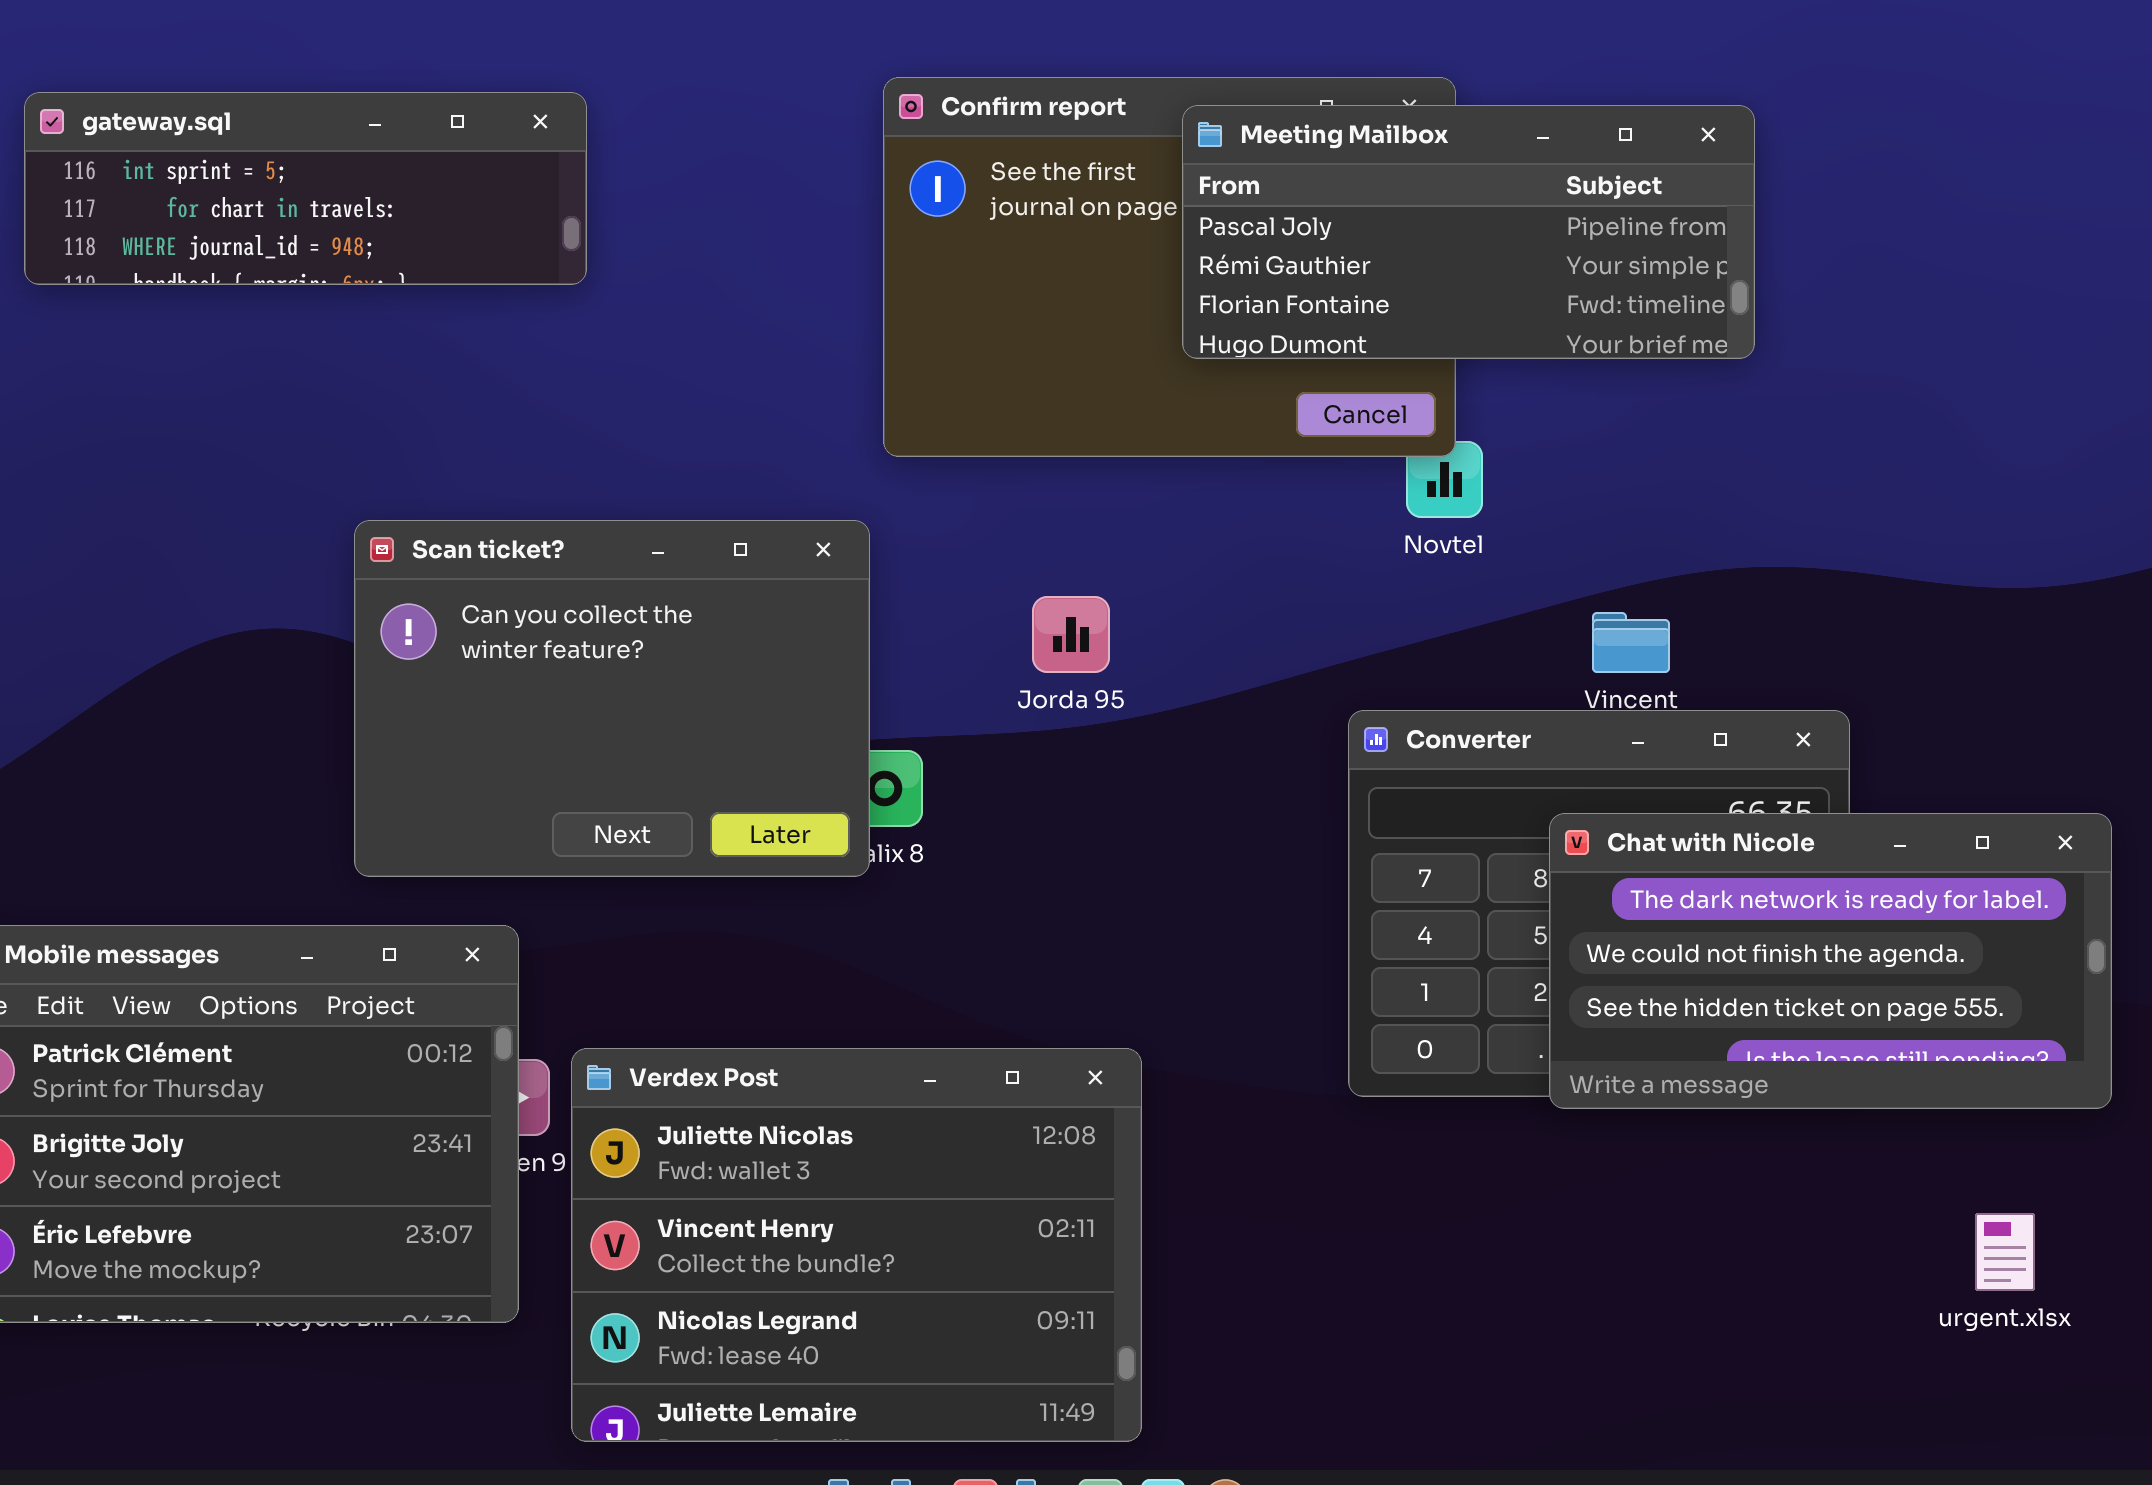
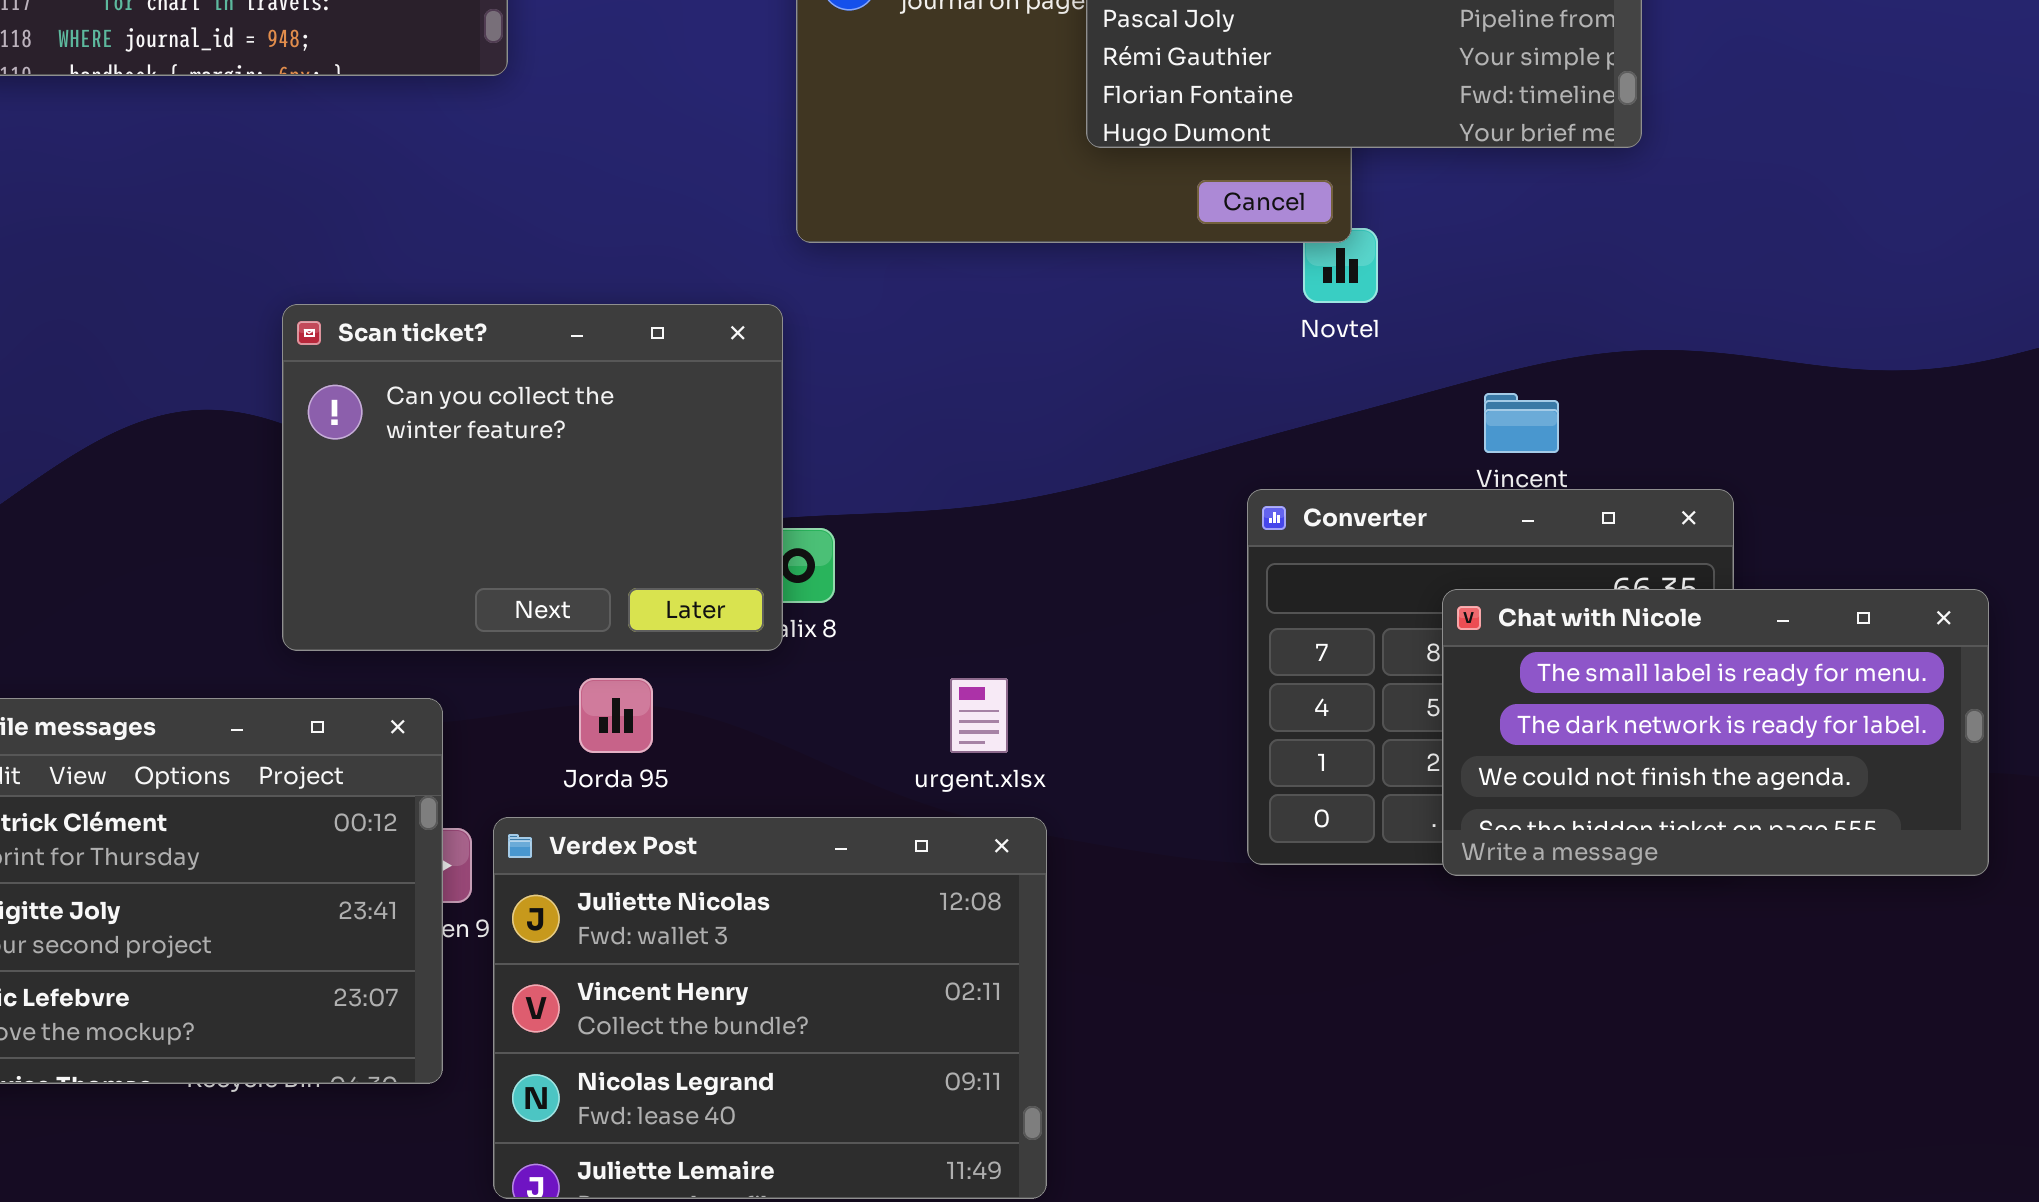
Jorda 95: [1032,596,1110,673] -> [579,678,653,753], moved
Chat with Nicole: [1549,813,2112,1109] -> [1442,589,1989,876], scrolled up 1 row
urgent.xlsx: [1975,1213,2035,1291] -> [950,678,1008,753], moved

